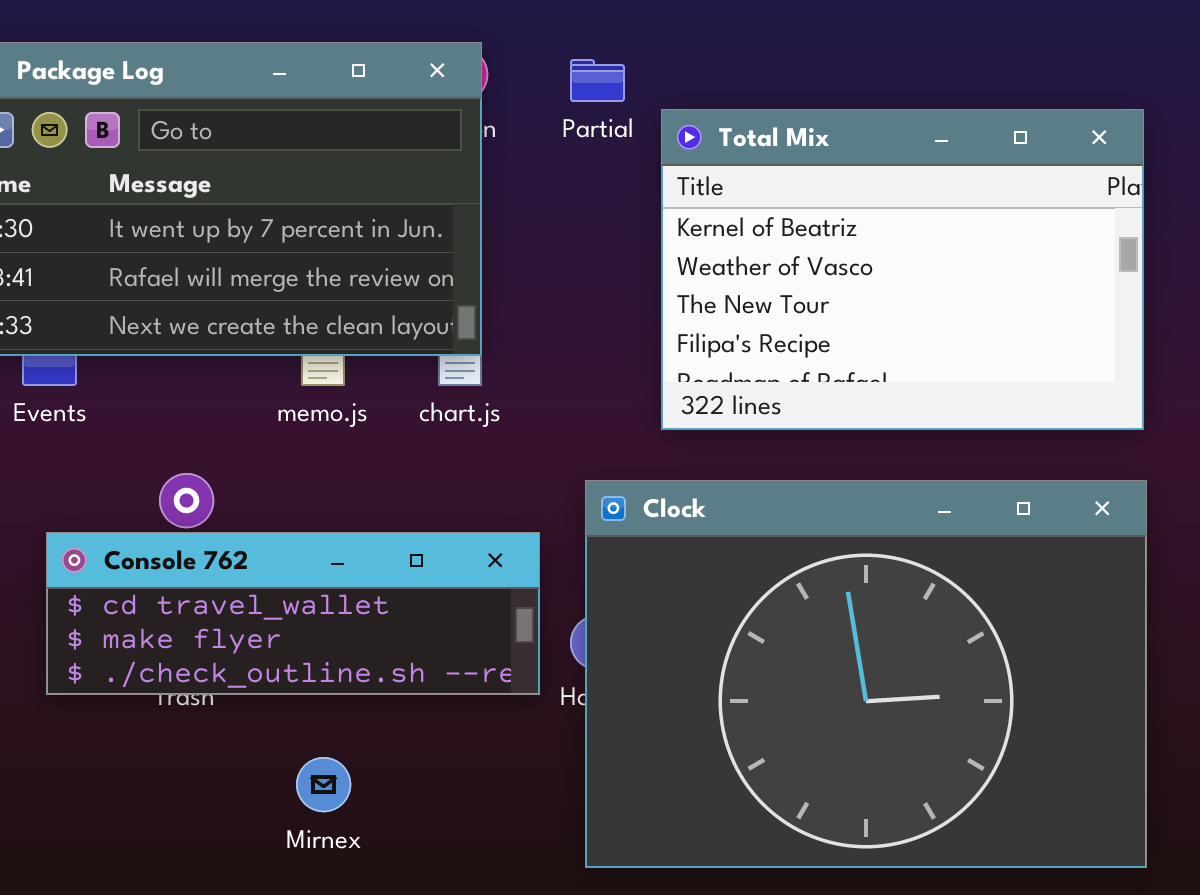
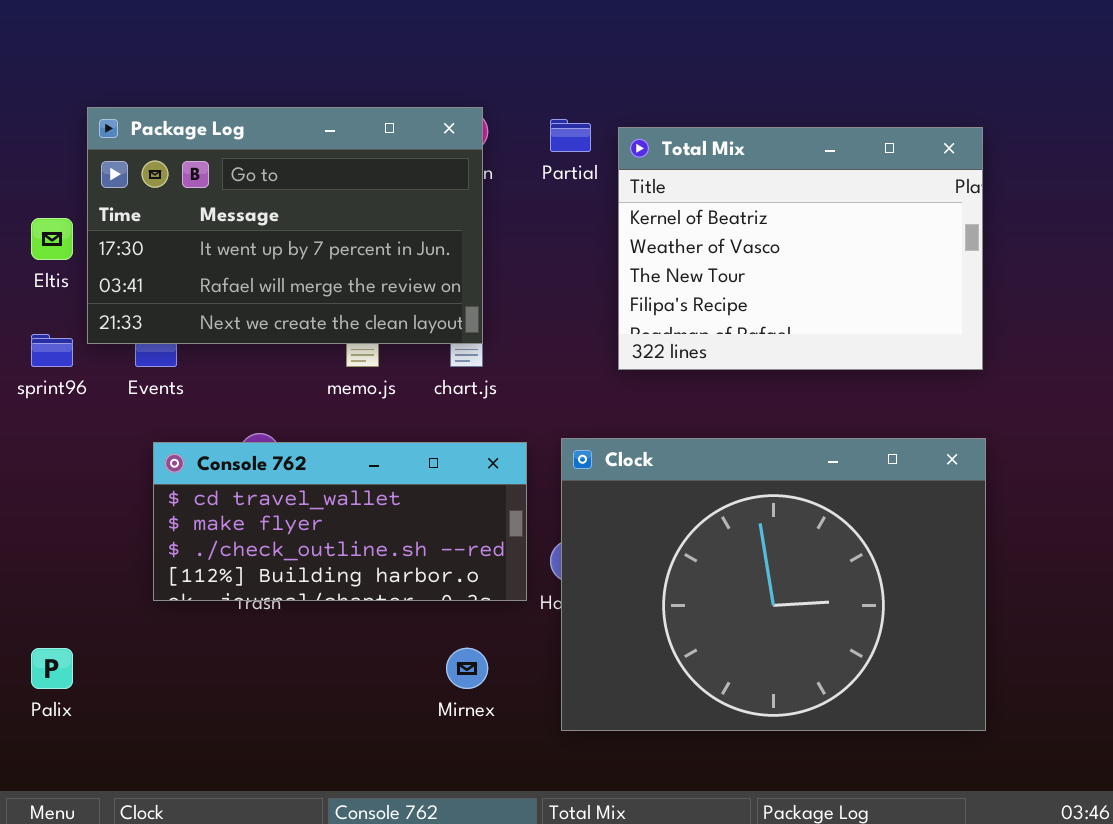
Total Mix: [661,109,1144,430] -> [618,127,983,370], moved
Console 762: [46,532,540,695] -> [153,442,527,601], resized
Mirnex: [296,757,351,812] -> [446,648,488,689], moved

